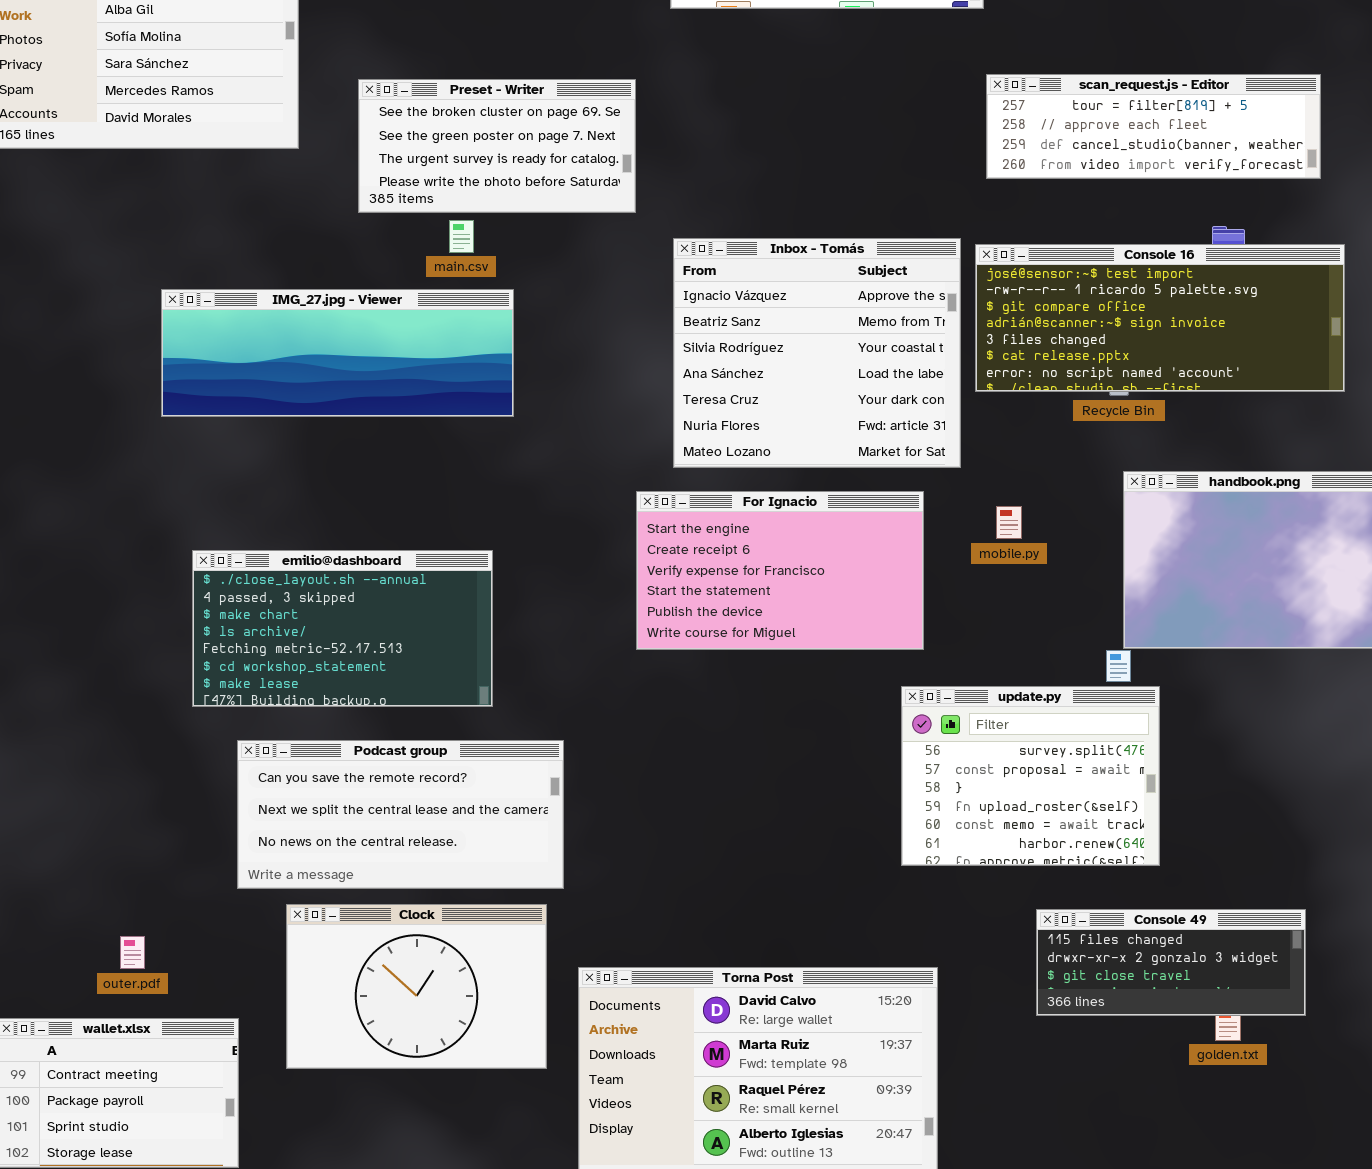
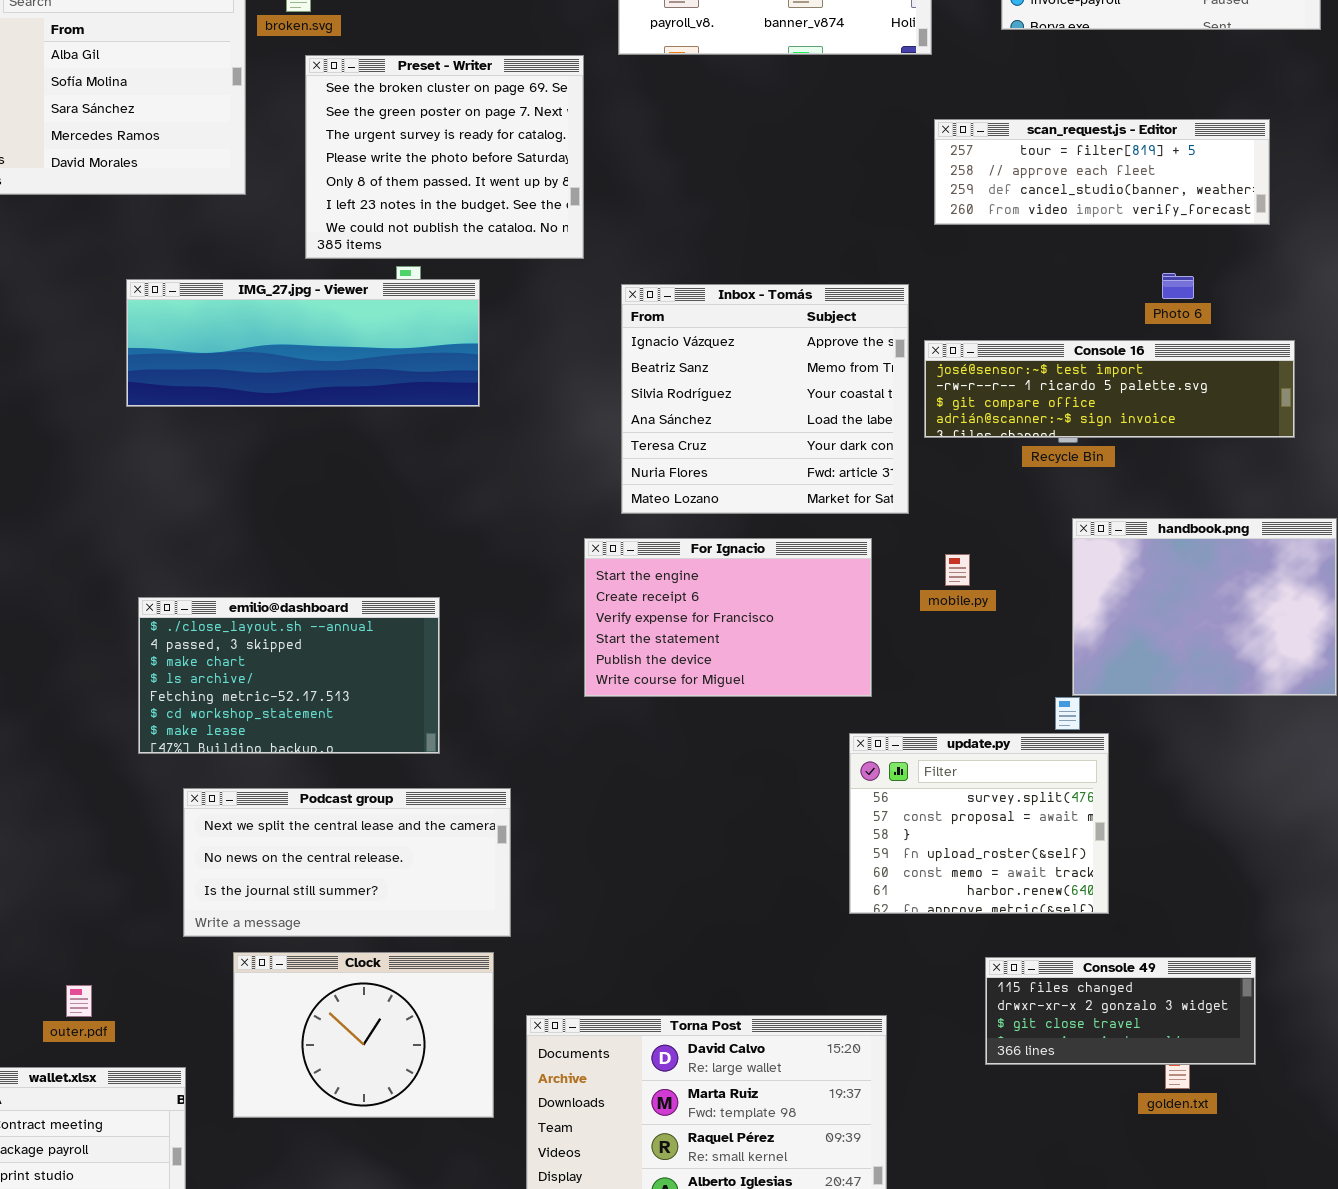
Preset - Writer: [358,79,636,213] -> [305,55,584,259], resized
Console 16: [975,244,1345,392] -> [924,340,1295,438], resized
IMG_27.jpg - Viewer: [161,289,514,417] -> [126,279,480,407], moved
Podcast group: [237,740,564,889] -> [183,788,511,937], scrolled down 1 row

